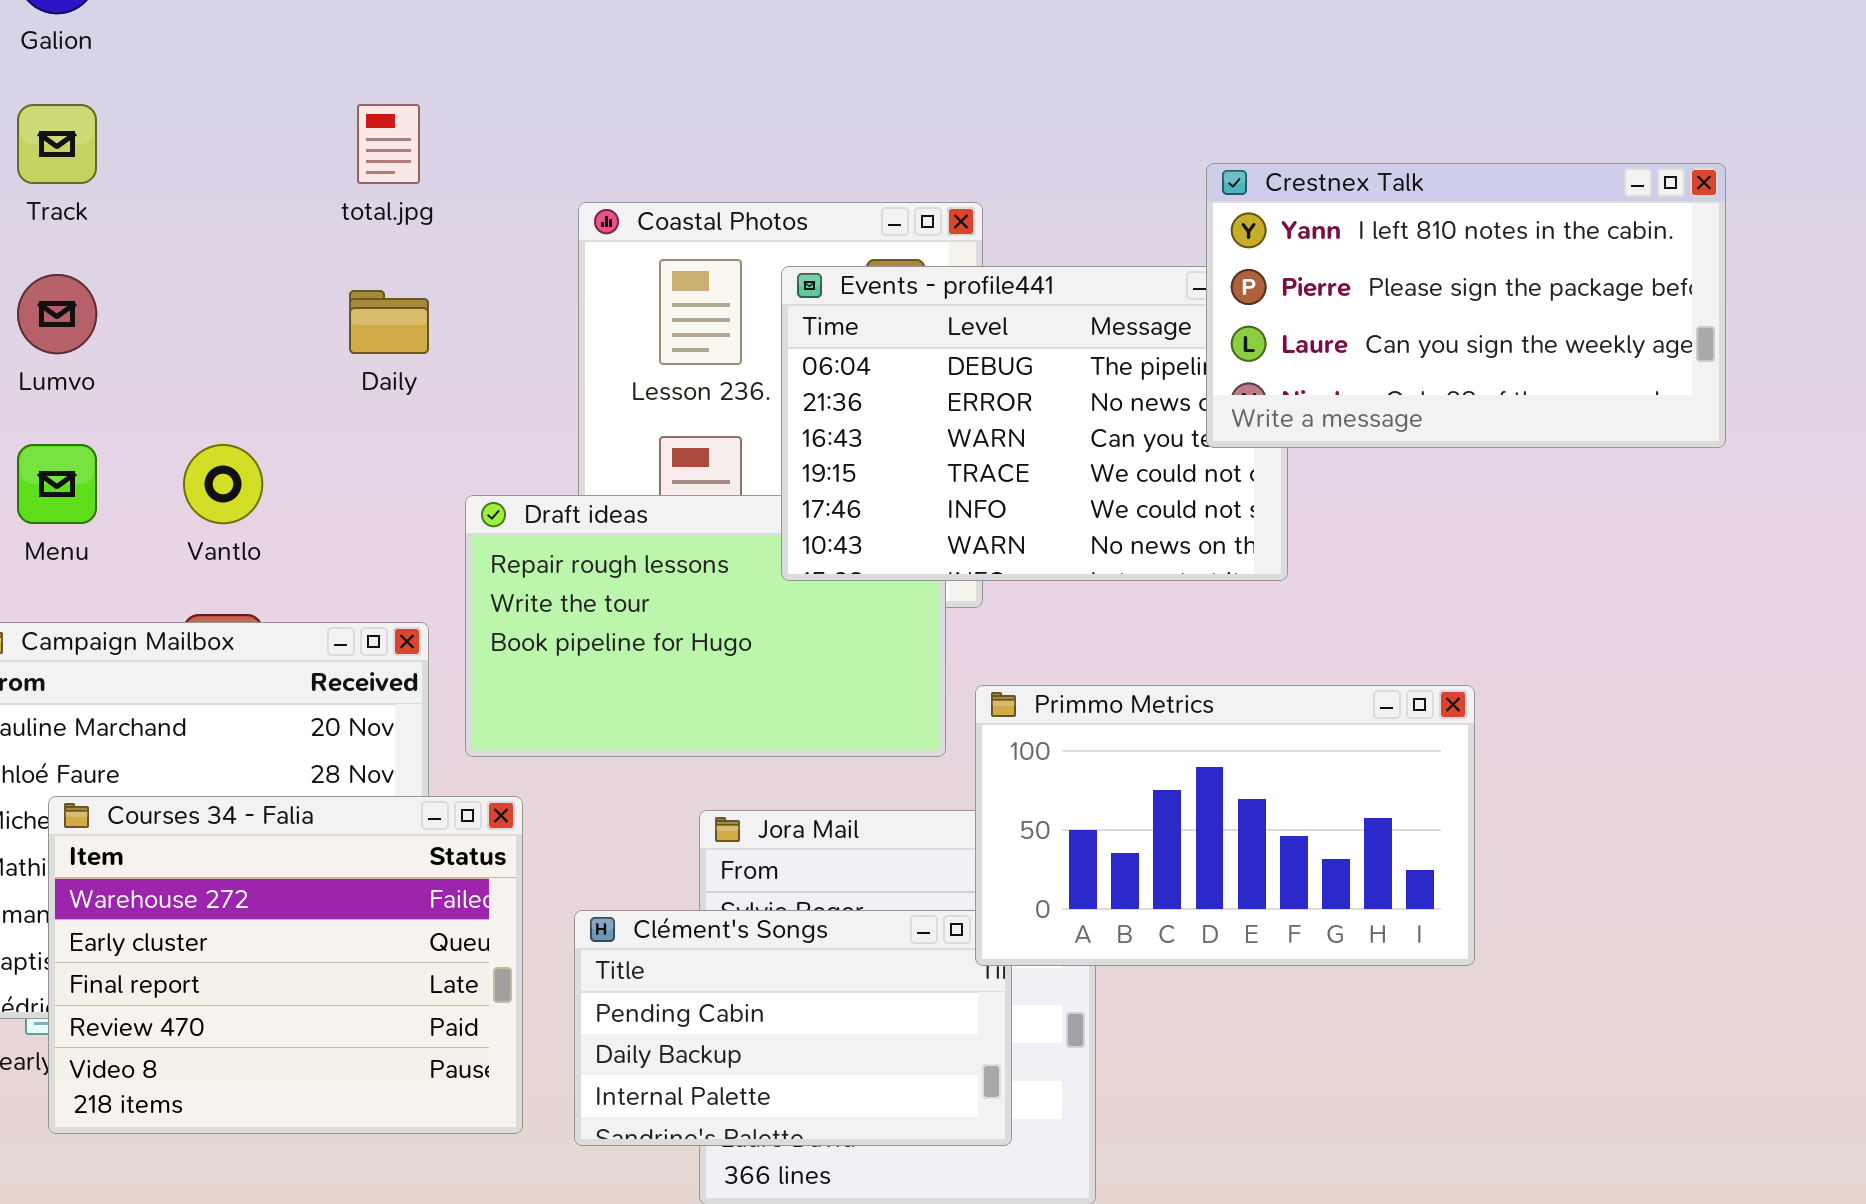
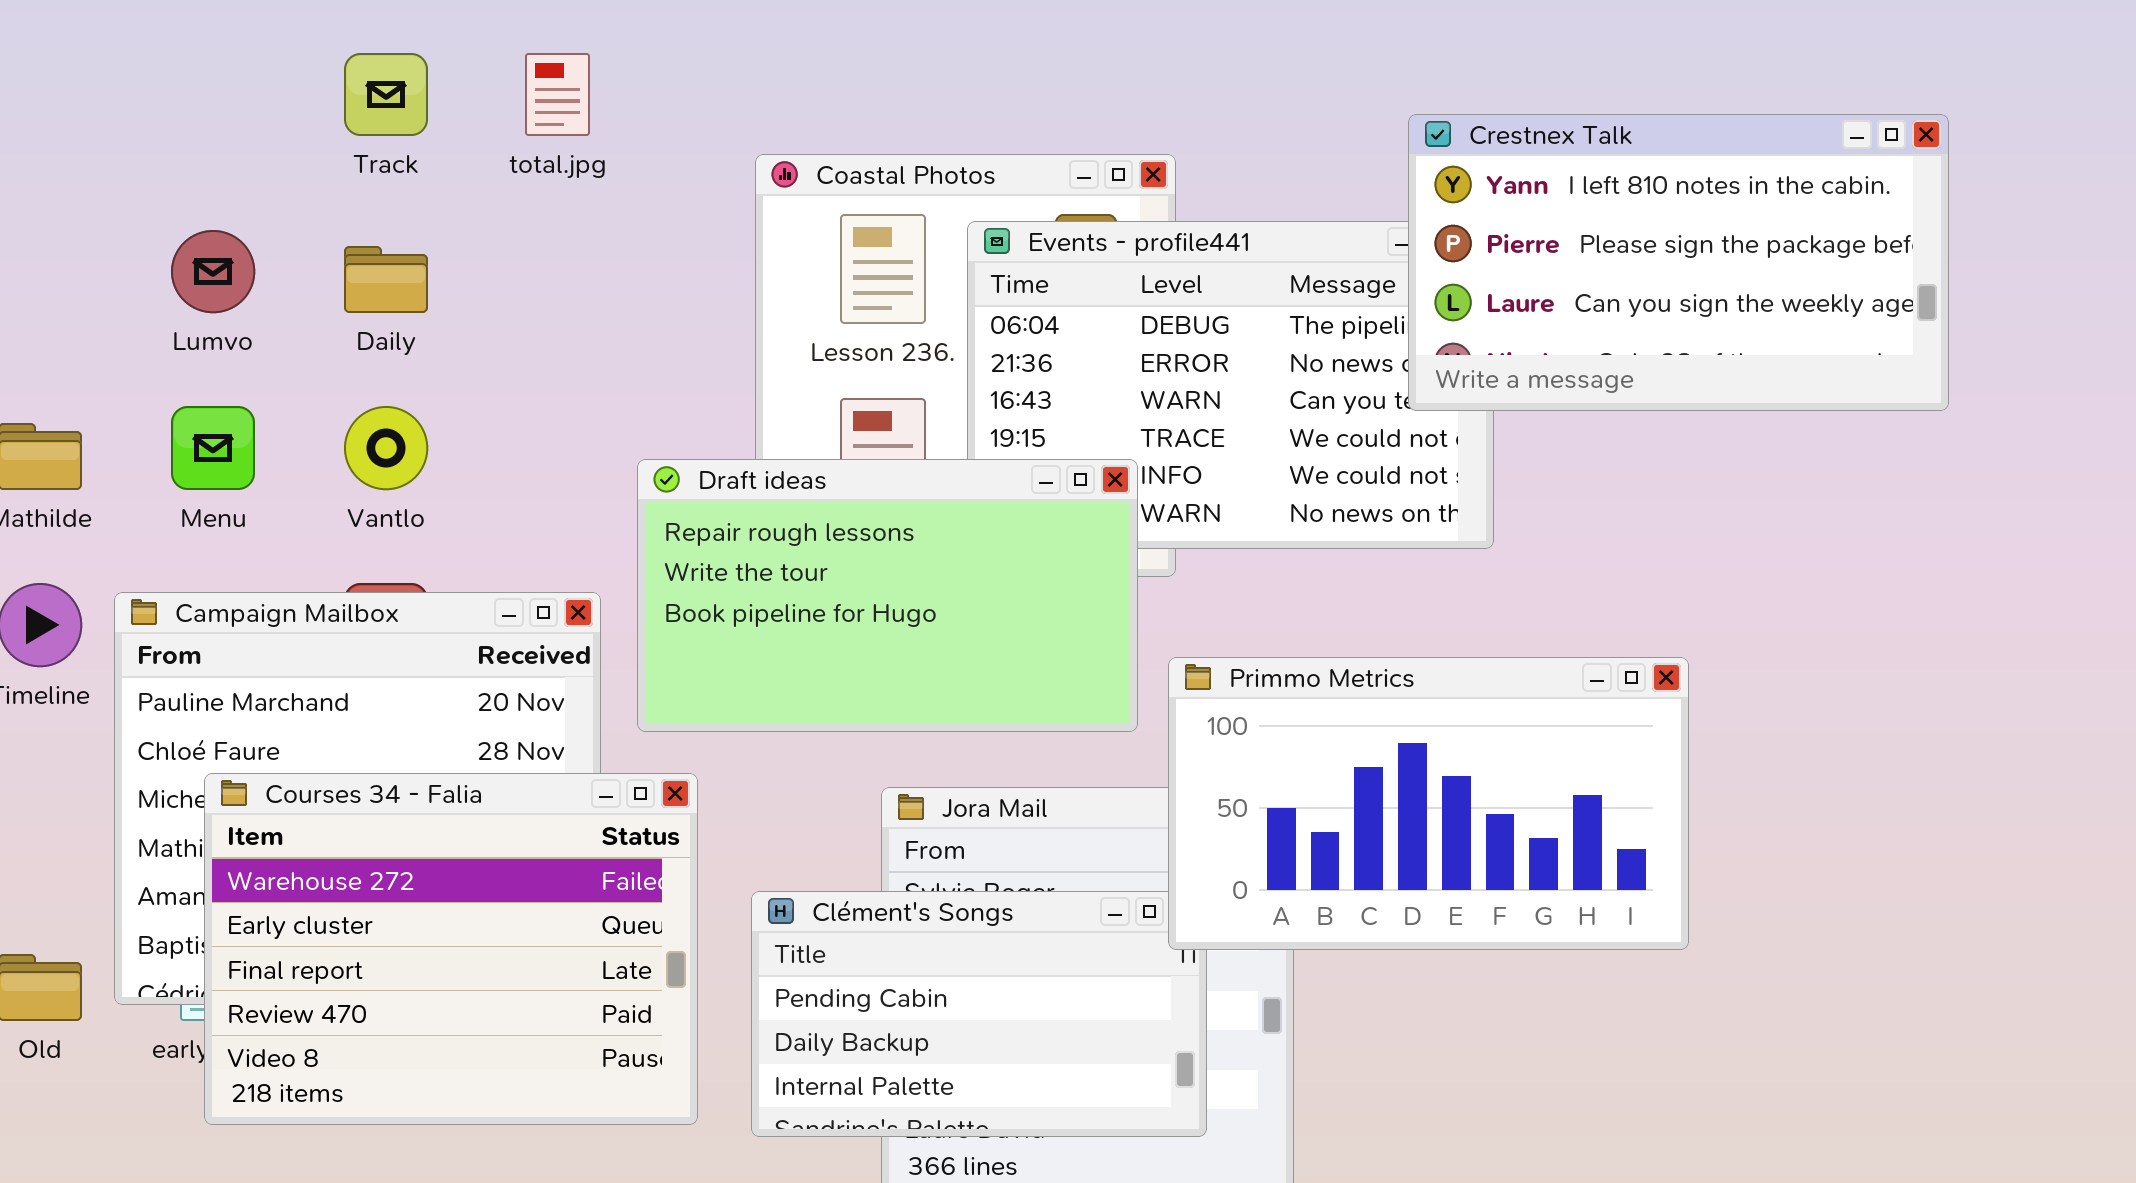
Track: [17,104,97,184] -> [344,53,428,136], moved
Daily: [349,290,429,354] -> [344,246,428,313], moved
Draft ideas: [465,495,946,757] -> [637,459,1138,732], raised

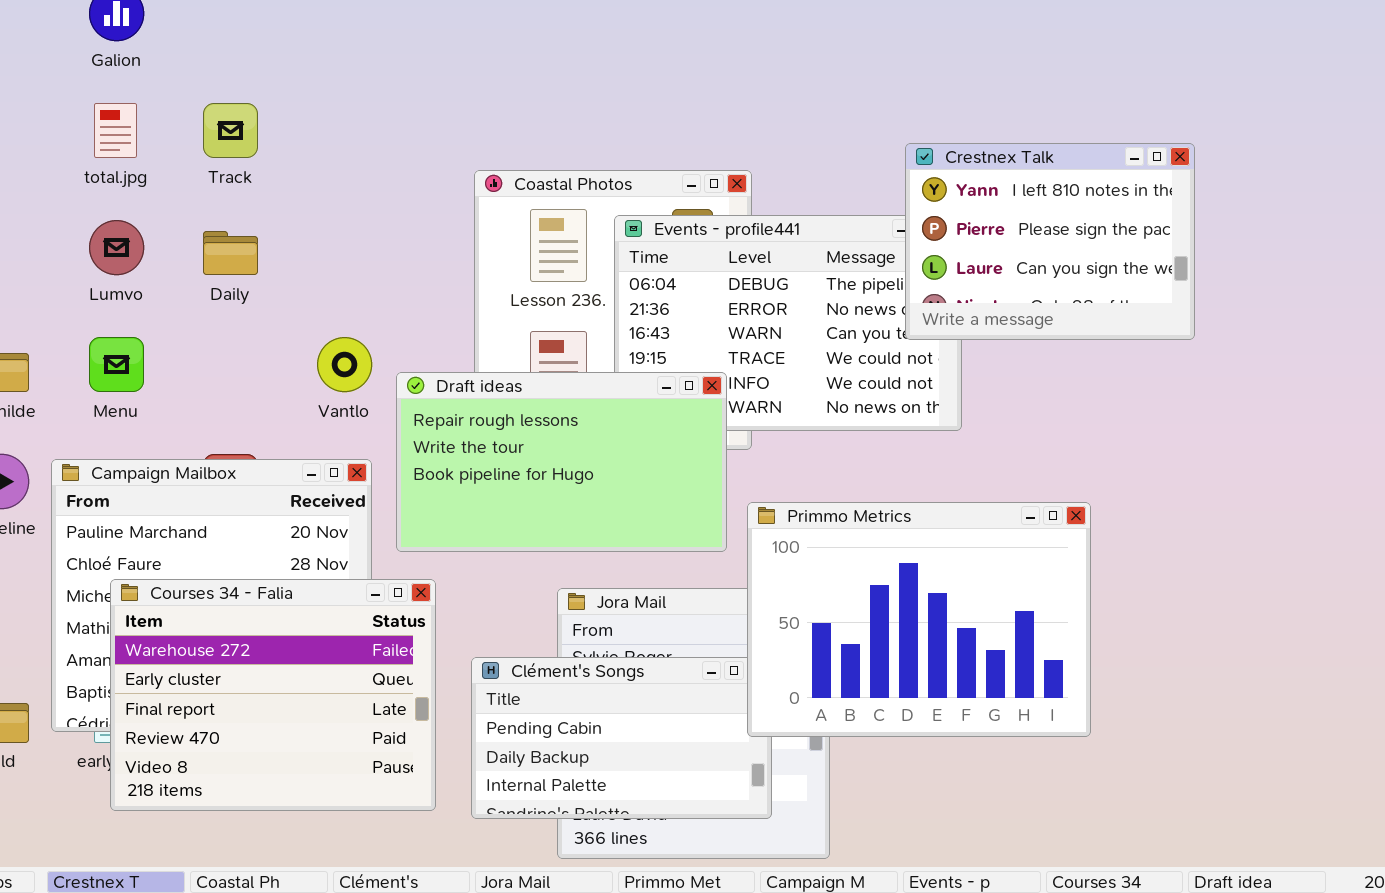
total.jpg: [525,53,590,136] -> [94,103,137,158], moved
Crestnex Talk: [1408,114,1949,411] -> [905,143,1195,340], resized
Vantlo: [344,406,428,490] -> [317,337,372,392], moved
Primmo Metrics: [1168,657,1689,950] -> [747,502,1091,737], resized

